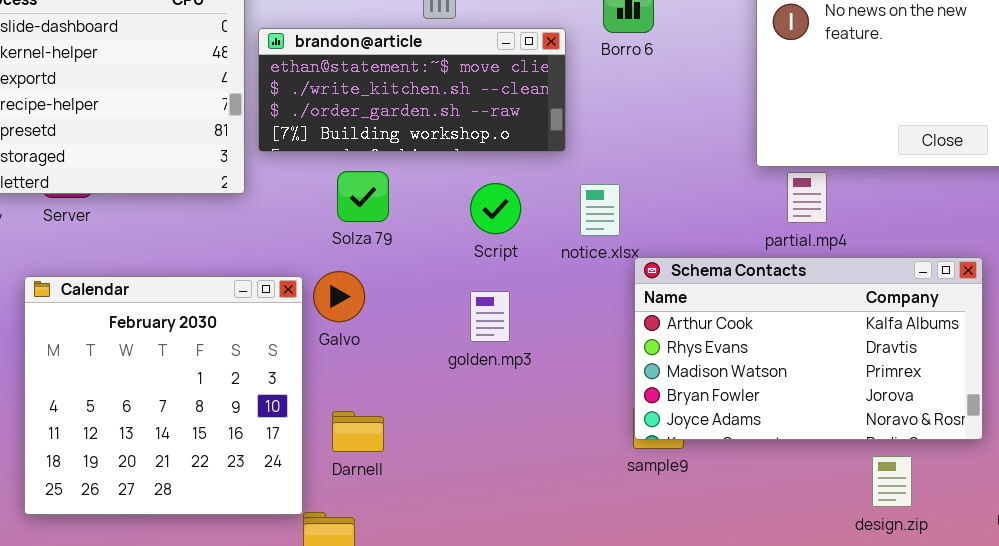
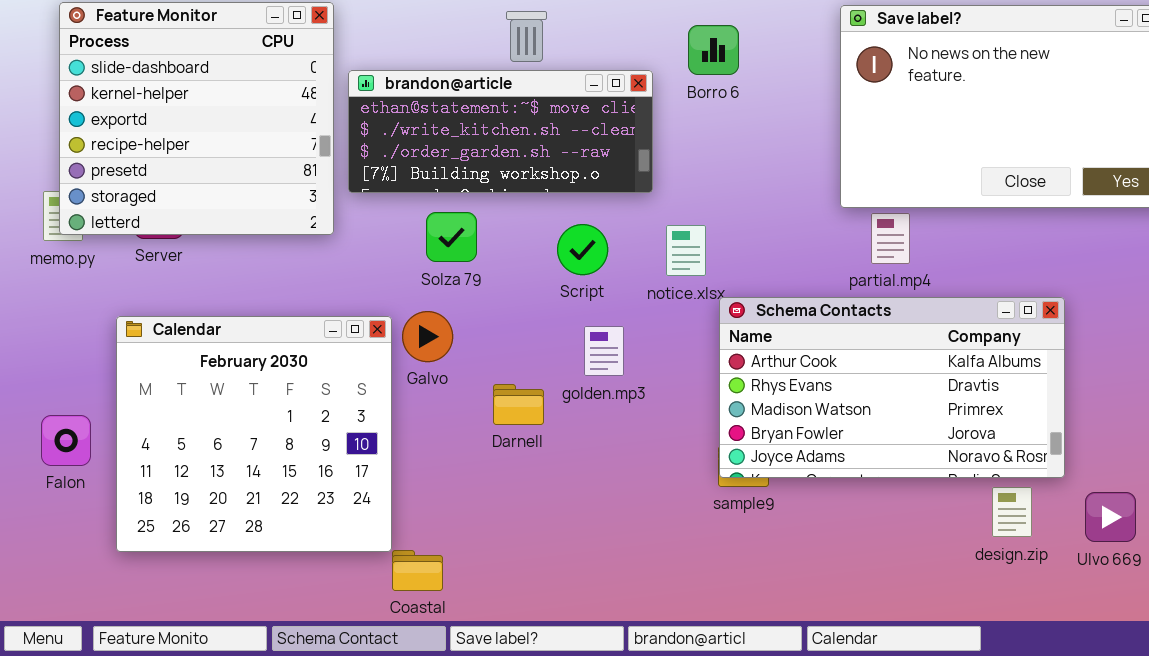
golden.mp3: [470,291,510,342] -> [584,326,624,376], moved
Darnell: [332,411,384,452] -> [493,384,544,425], moved
design.zip: [872,456,912,507] -> [992,487,1032,537], moved

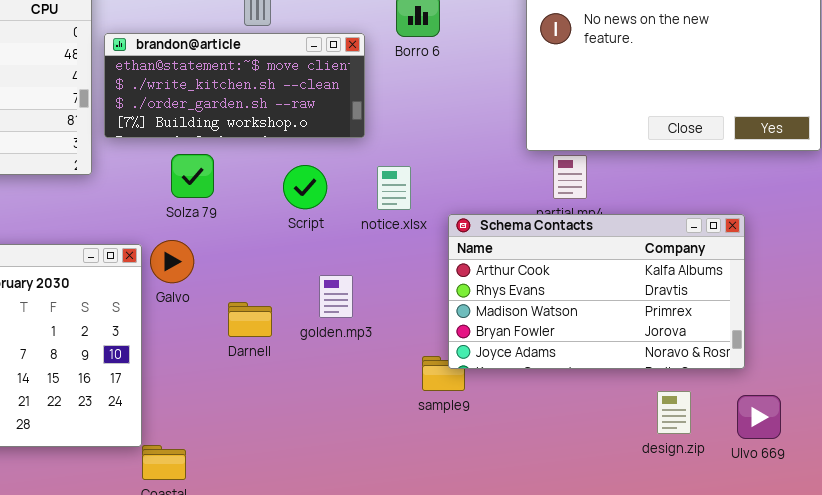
Schema Contacts: [719,297,1065,478] -> [448,214,745,369], moved
golden.mp3: [584,326,624,376] -> [319,275,353,318], moved

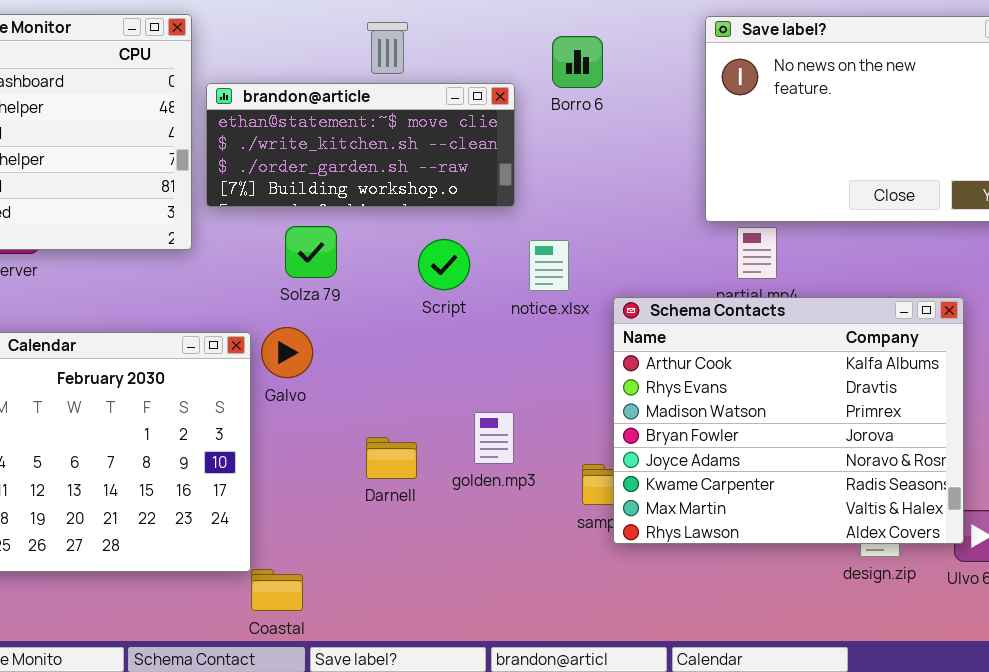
Schema Contacts: [448,214,745,369] -> [613,297,964,544], resized
golden.mp3: [319,275,353,318] -> [474,412,514,464], moved
Darnell: [228,302,272,337] -> [366,437,417,479], moved

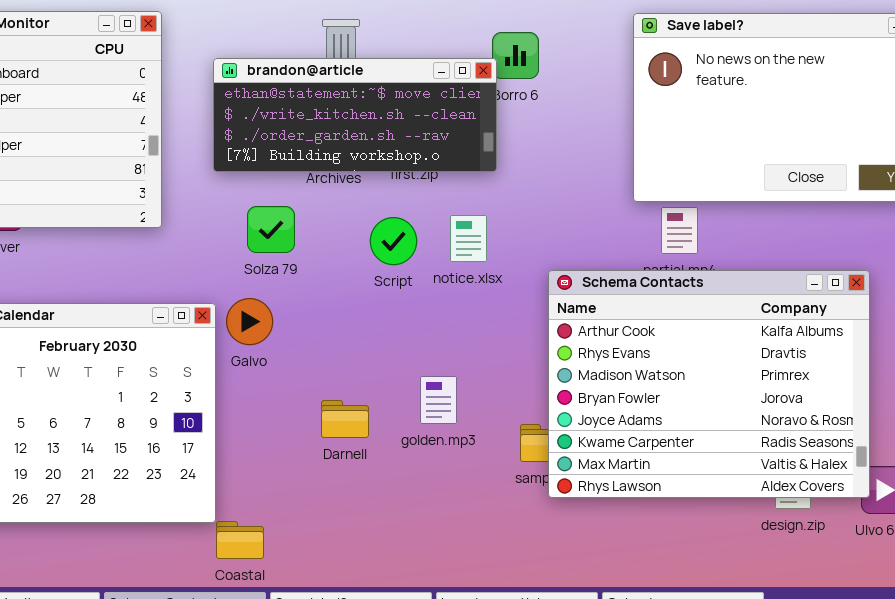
brandon@article: [206,83,515,207] -> [213,58,497,172], moved
notice.xlsx: [529,240,569,291] -> [450,215,487,262], moved

